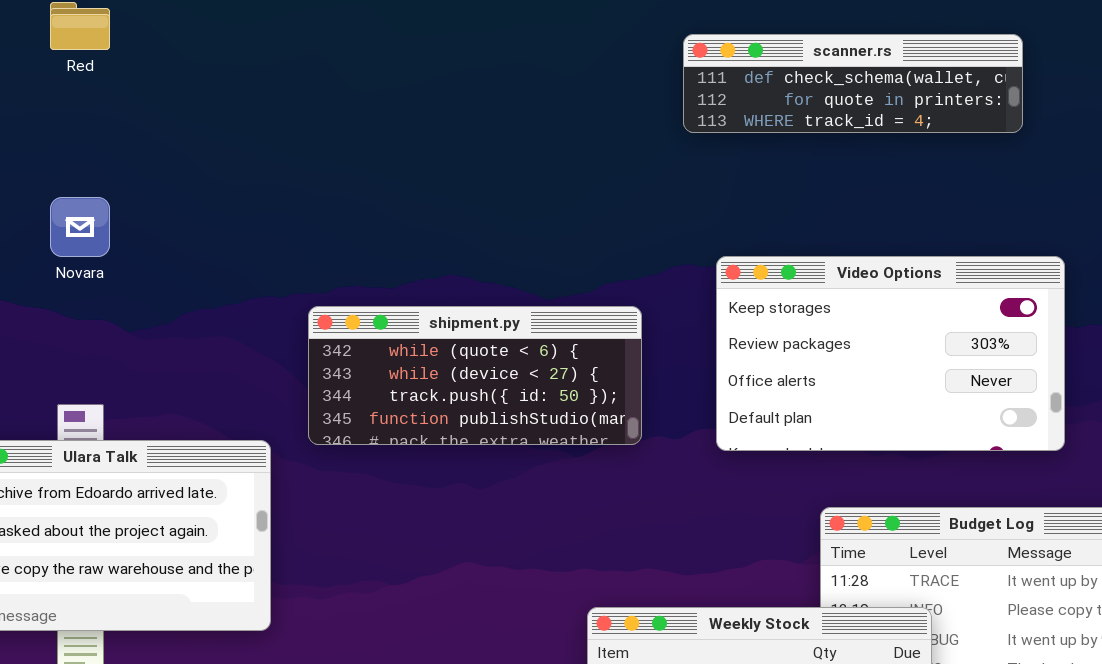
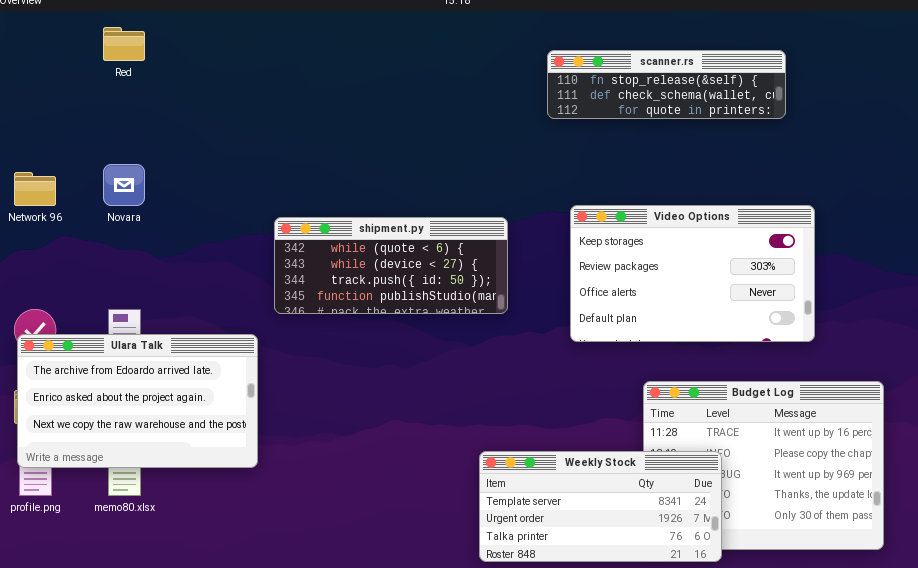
scanner.rs: [683,34,1023,133] -> [547,50,786,119], scrolled up 1 row
shipment.py: [308,306,642,445] -> [274,217,508,314], moved

